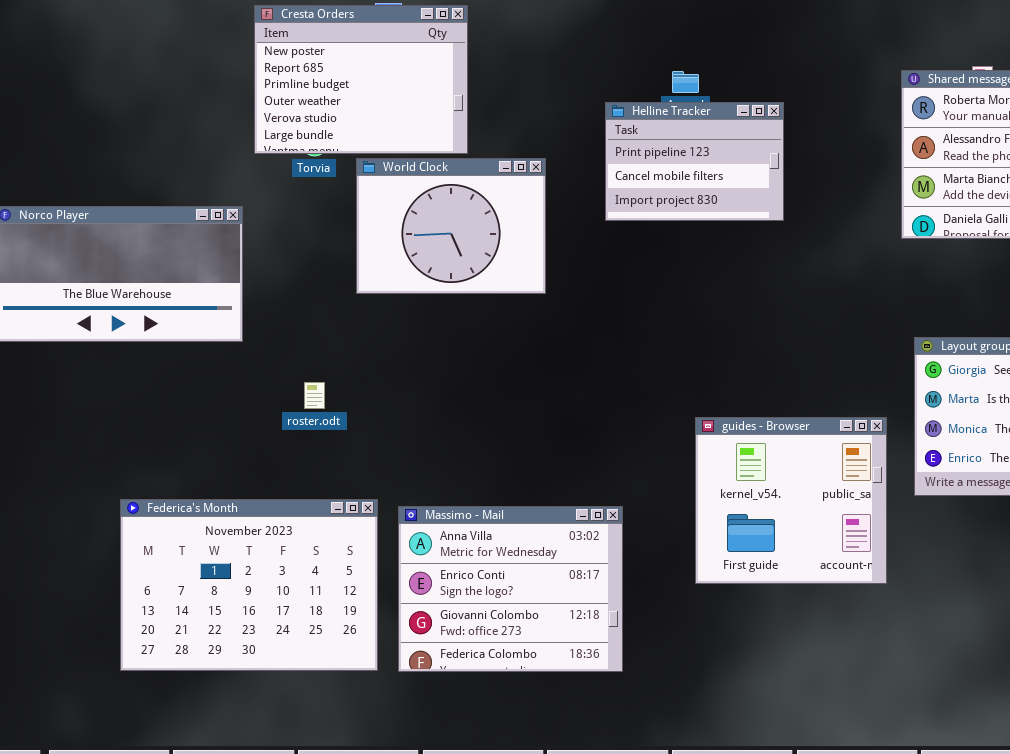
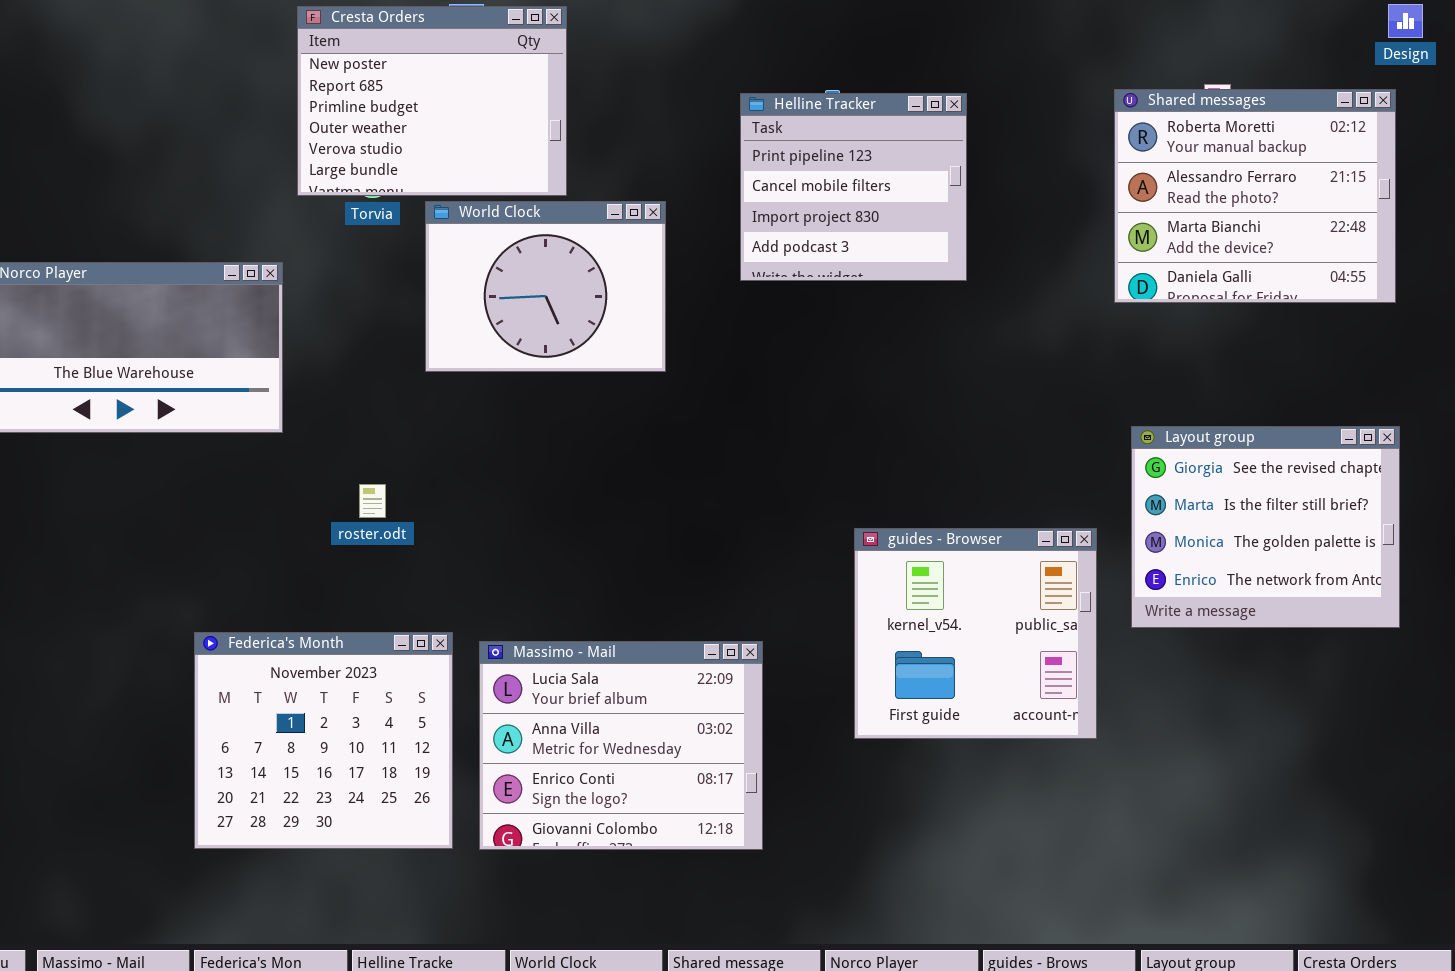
Helline Tracker: [605,102,784,221] -> [740,93,967,281], resized
Federica's Month: [120,499,378,671] -> [194,632,453,849], resized
Massimo - Mail: [398,506,623,672] -> [479,641,763,850], scrolled up 1 row

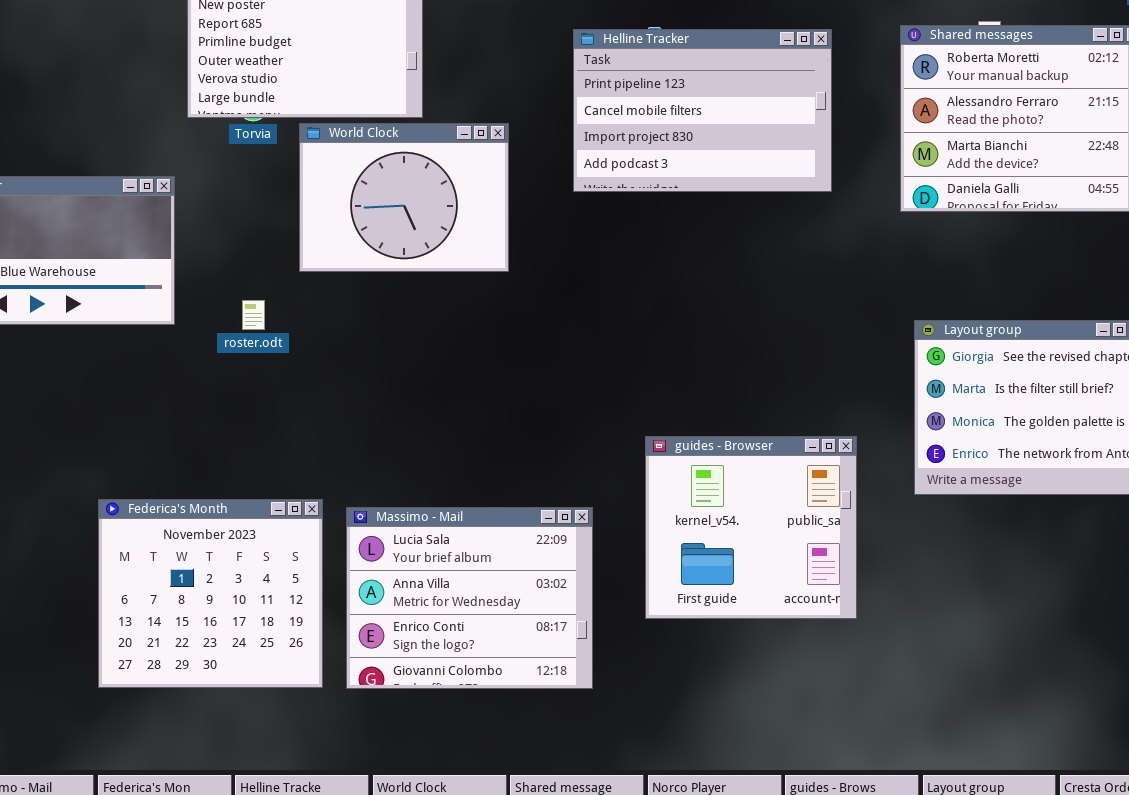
Helline Tracker: [740,93,967,281] -> [573,29,832,192], resized
roster.odt: [359,484,386,518] -> [242,300,265,330], moved
guides - Browser: [854,528,1097,739] -> [645,436,857,619], moved

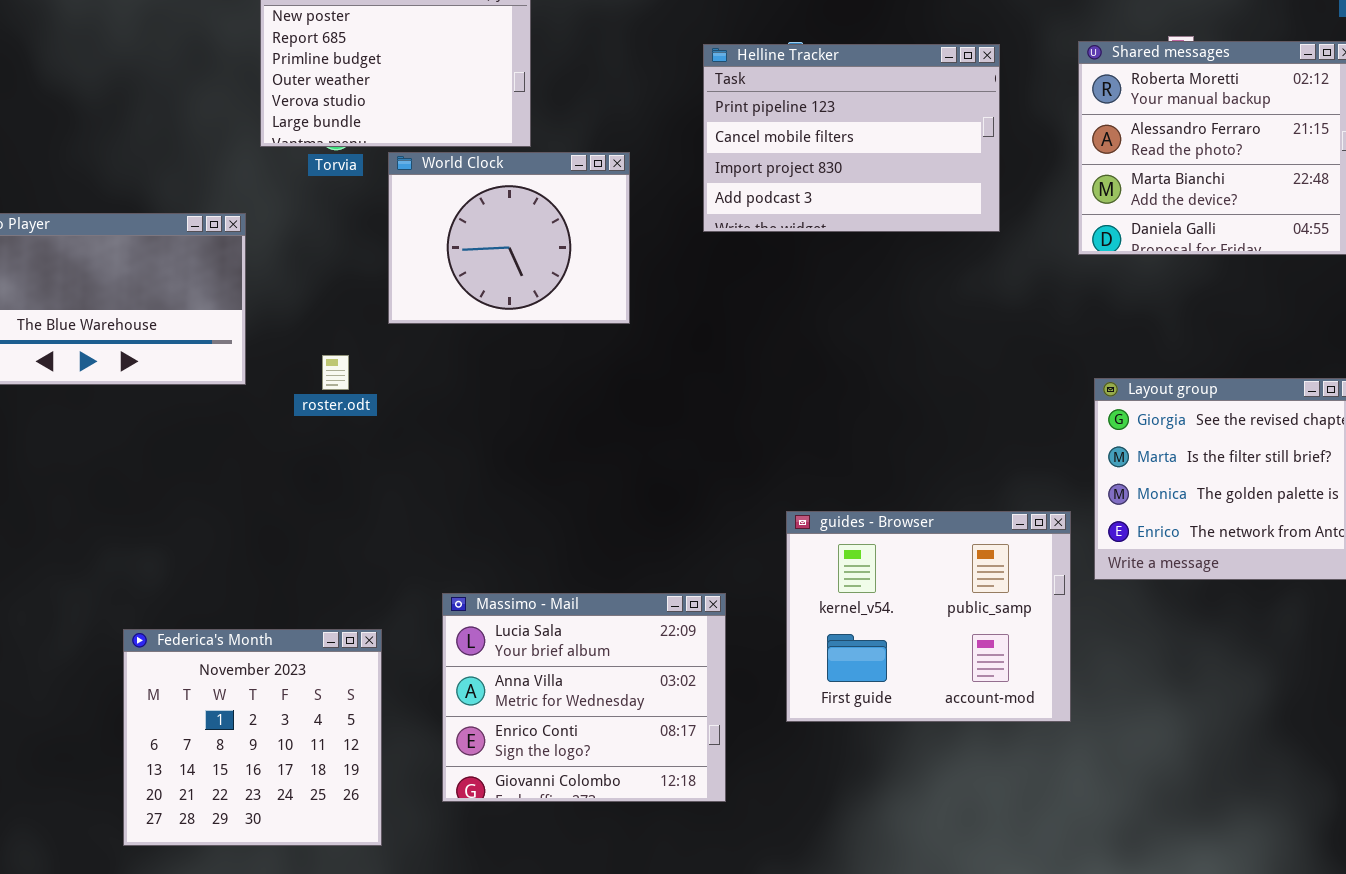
guides - Browser: [645,436,857,619] -> [786,511,1071,722], resized
Federica's Month: [98,499,323,688] -> [123,629,382,846], moved

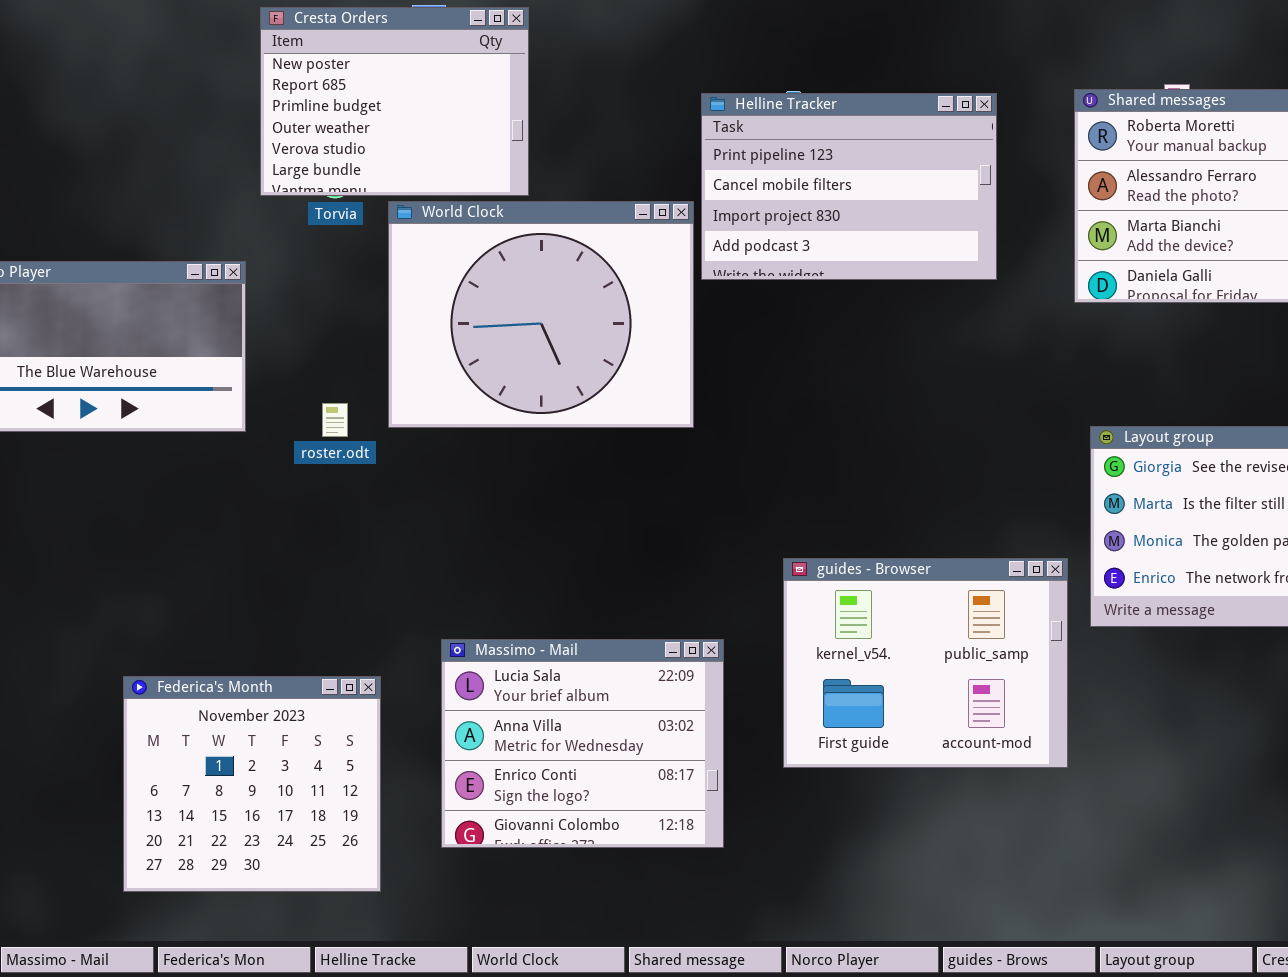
World Clock: [388,152,630,324] -> [388,201,694,428], resized

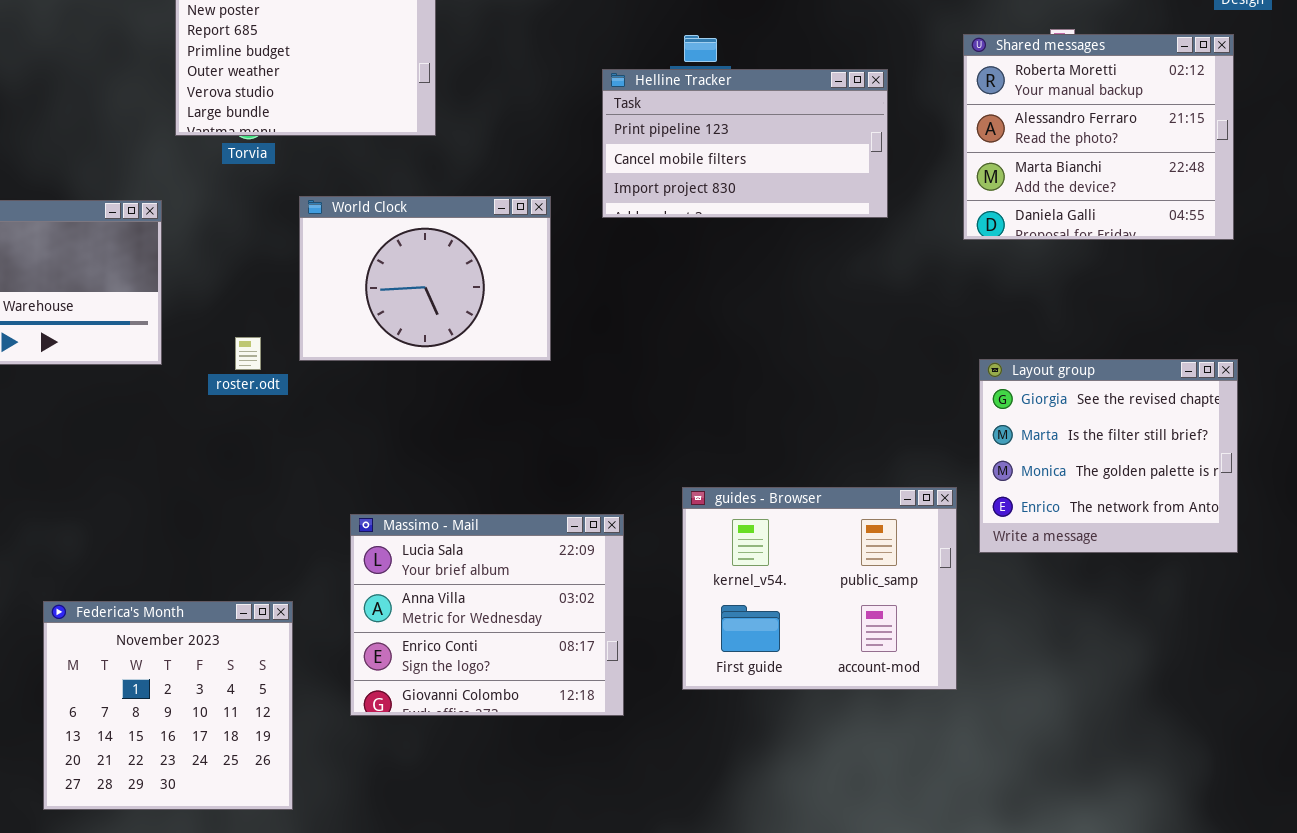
Helline Tracker: [701,93,997,280] -> [602,69,888,218], resized
World Clock: [388,201,694,428] -> [299,196,551,361], resized
Massimo - Mail: [441,639,724,848] -> [350,514,624,716], moved

